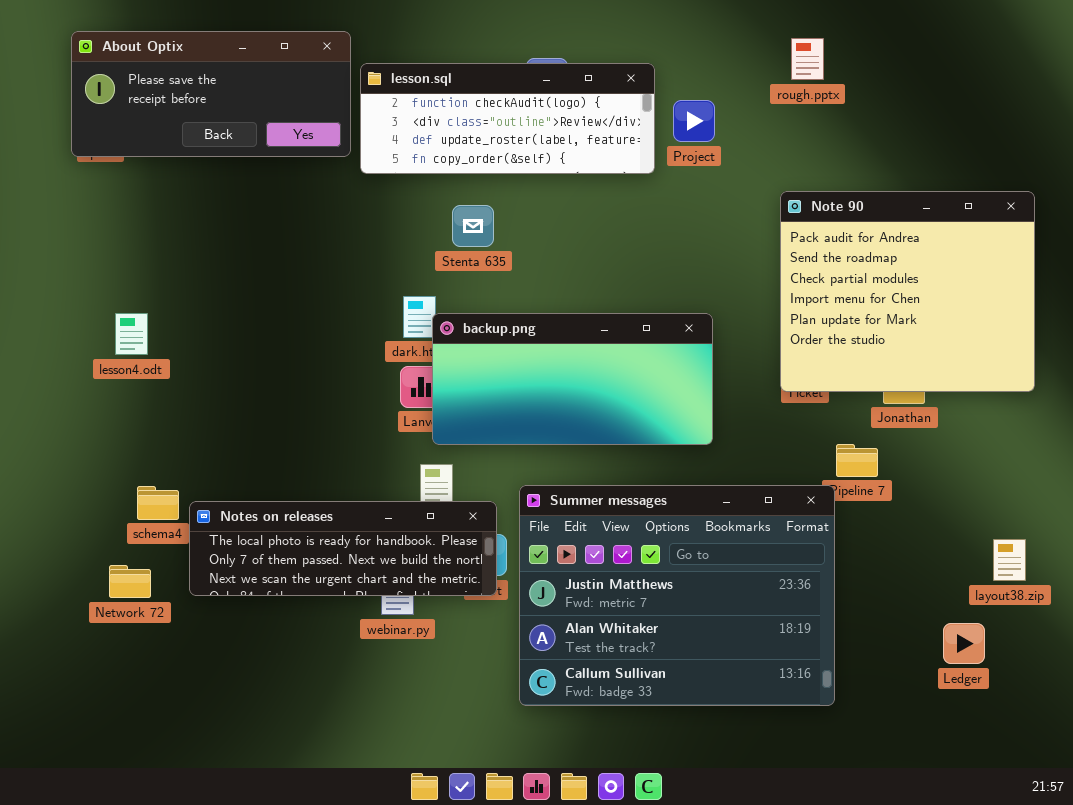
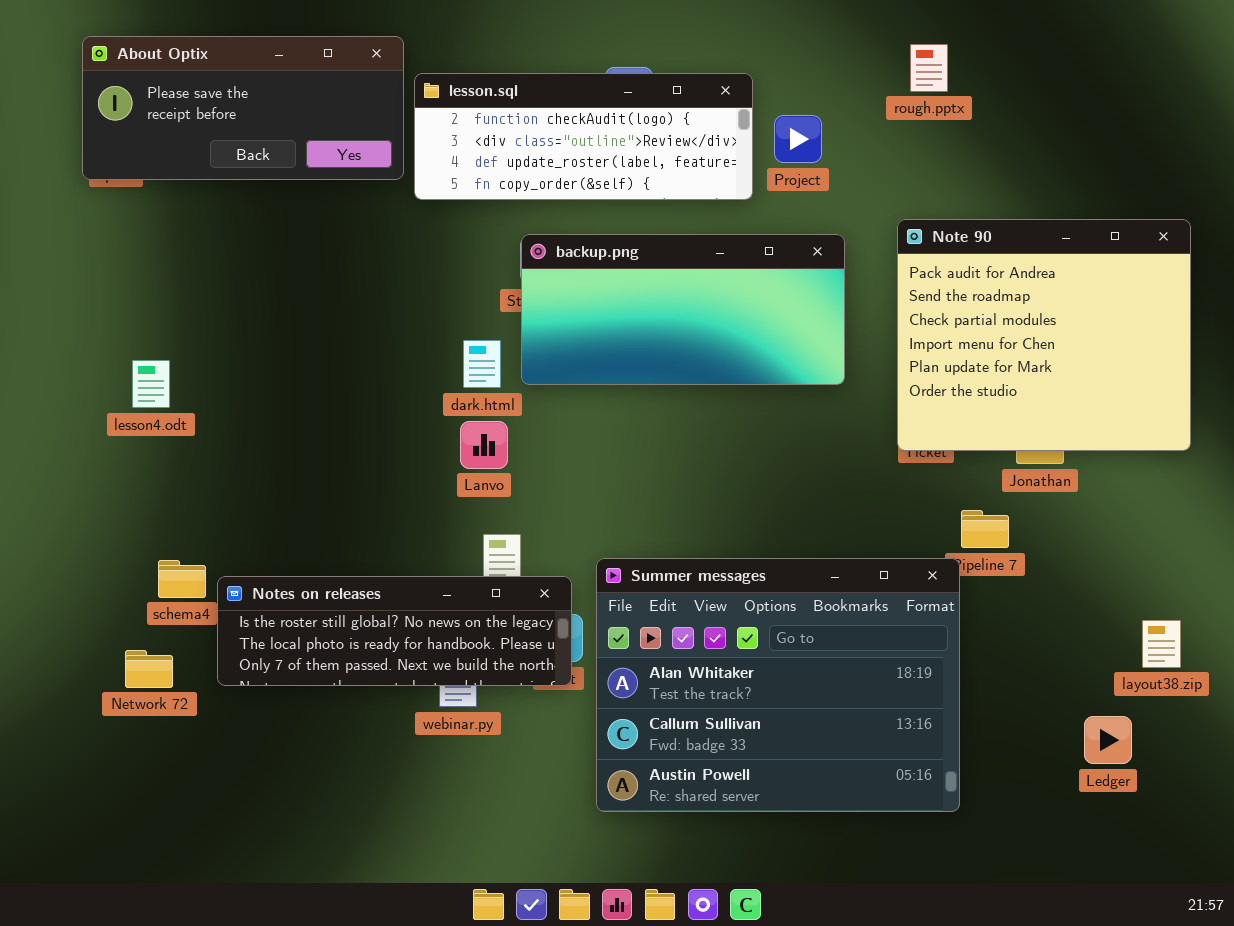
backup.png: [432,313,713,445] -> [521,234,845,385], moved
Summer messages: [519,485,835,706] -> [596,558,960,812], scrolled down 1 row
Notes on releases: [189,501,497,596] -> [217,576,572,686], scrolled up 1 row

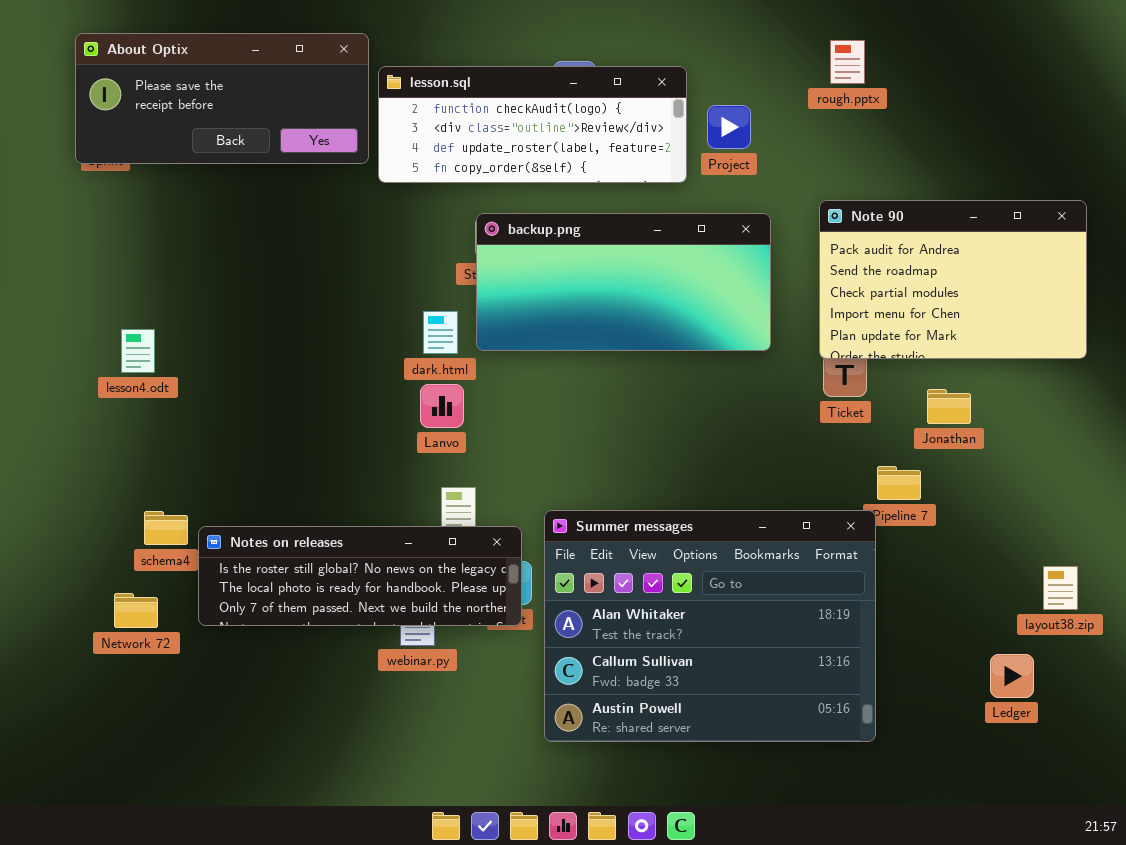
Note 90: [897,219,1191,451] -> [819,200,1087,359], resized

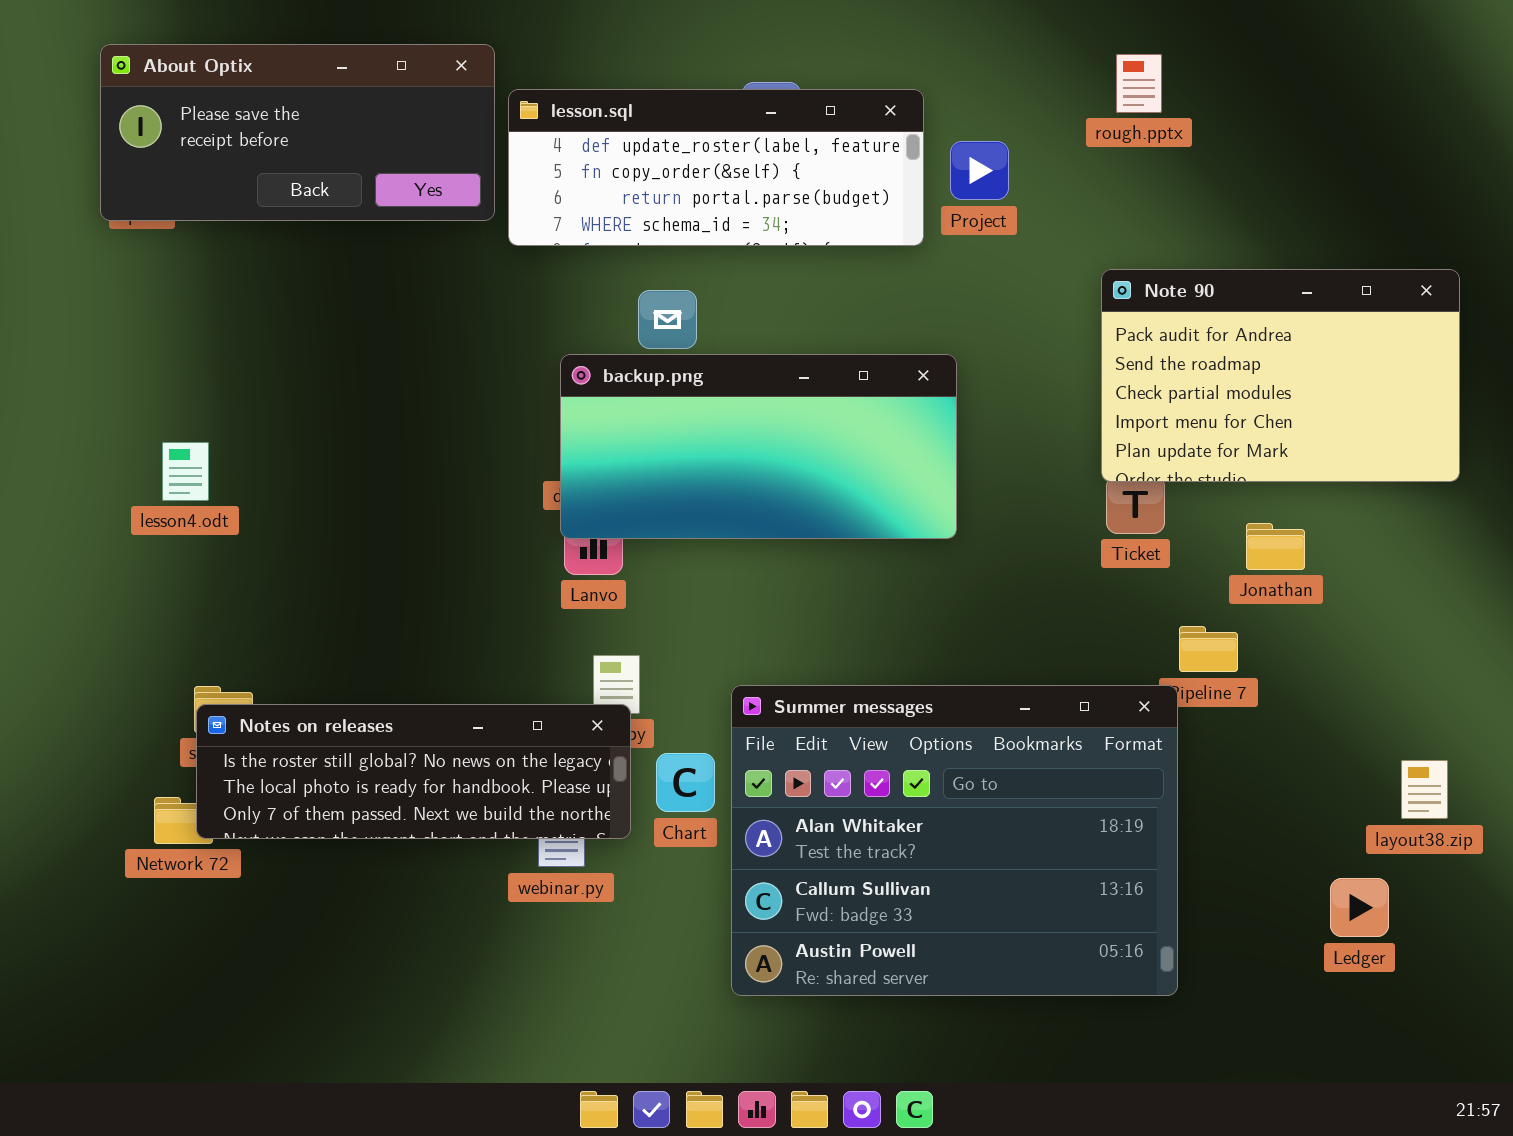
lesson.sql: [378,66,687,183] -> [508,89,924,246], scrolled down 2 rows
backup.png: [476,213,771,351] -> [560,354,957,539], moved
Notes on releases: [198,526,522,626] -> [196,704,631,839], moved

